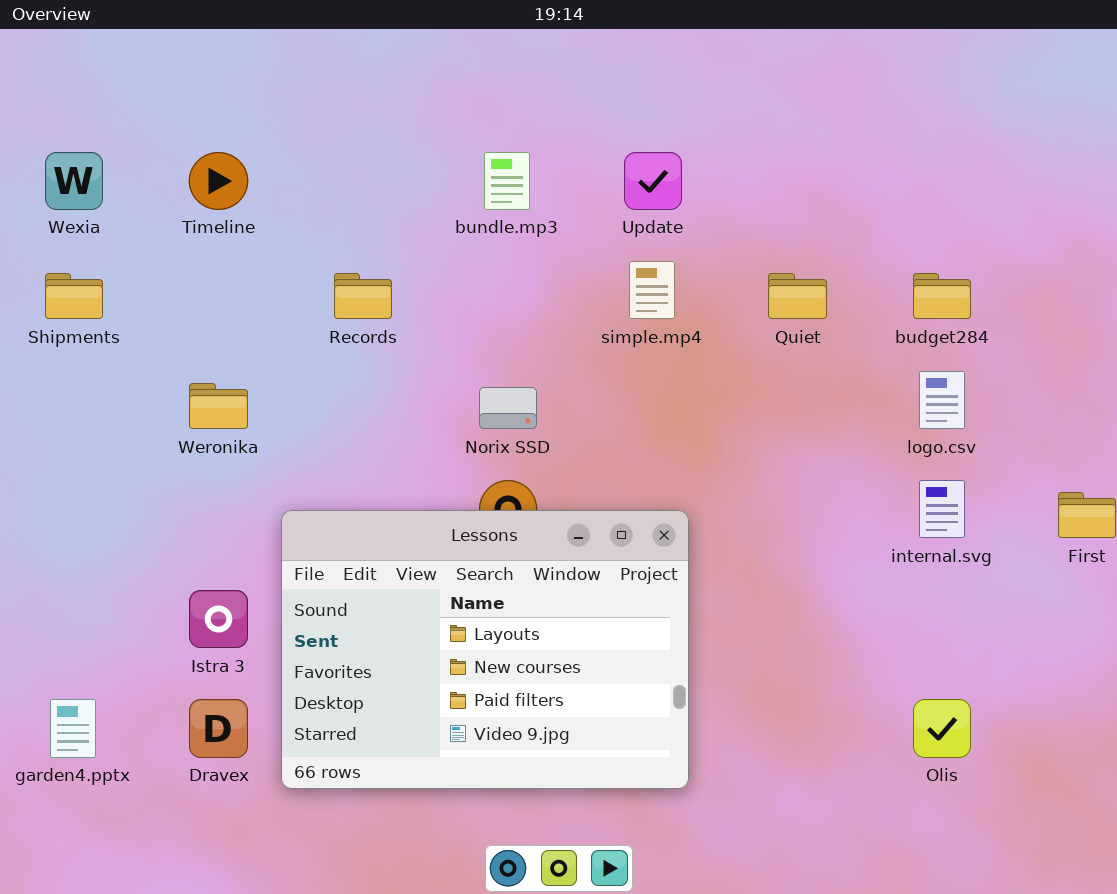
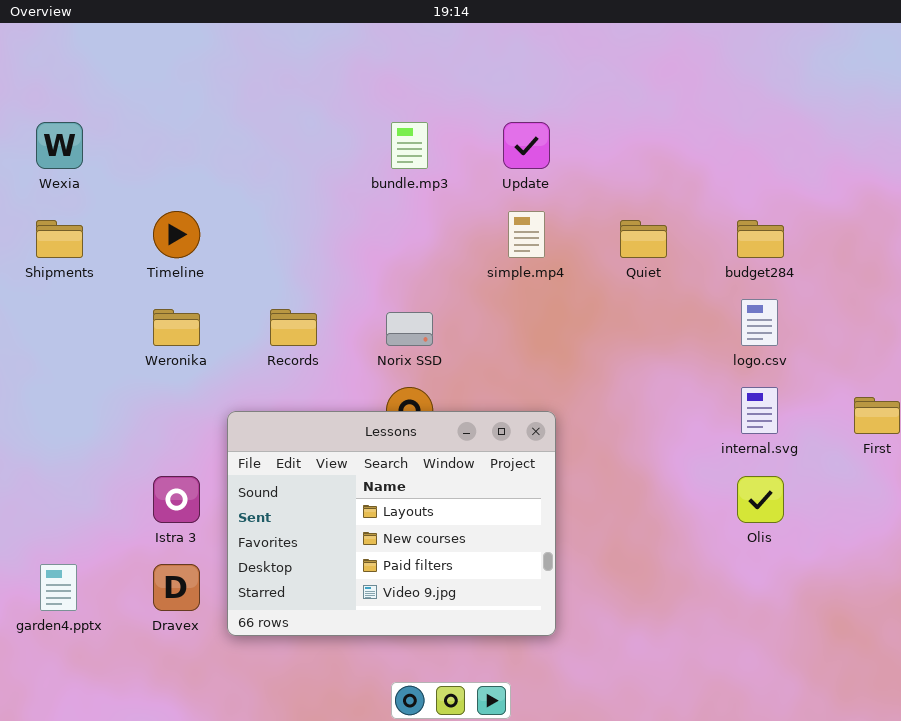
Timeline: [189,152,248,210] -> [153,211,200,258], moved
Records: [334,273,392,319] -> [270,309,317,346], moved
Olis: [913,699,971,758] -> [737,476,784,523], moved

